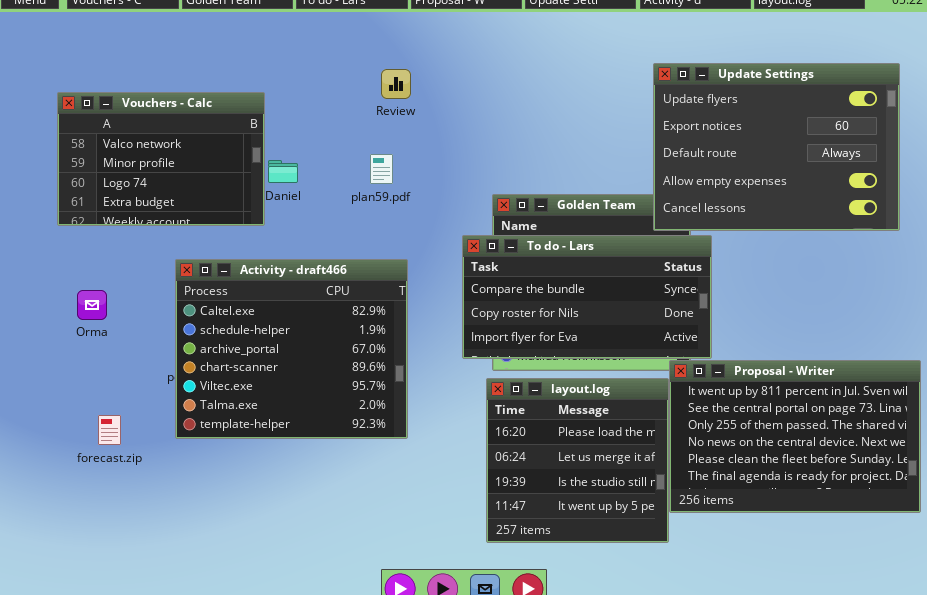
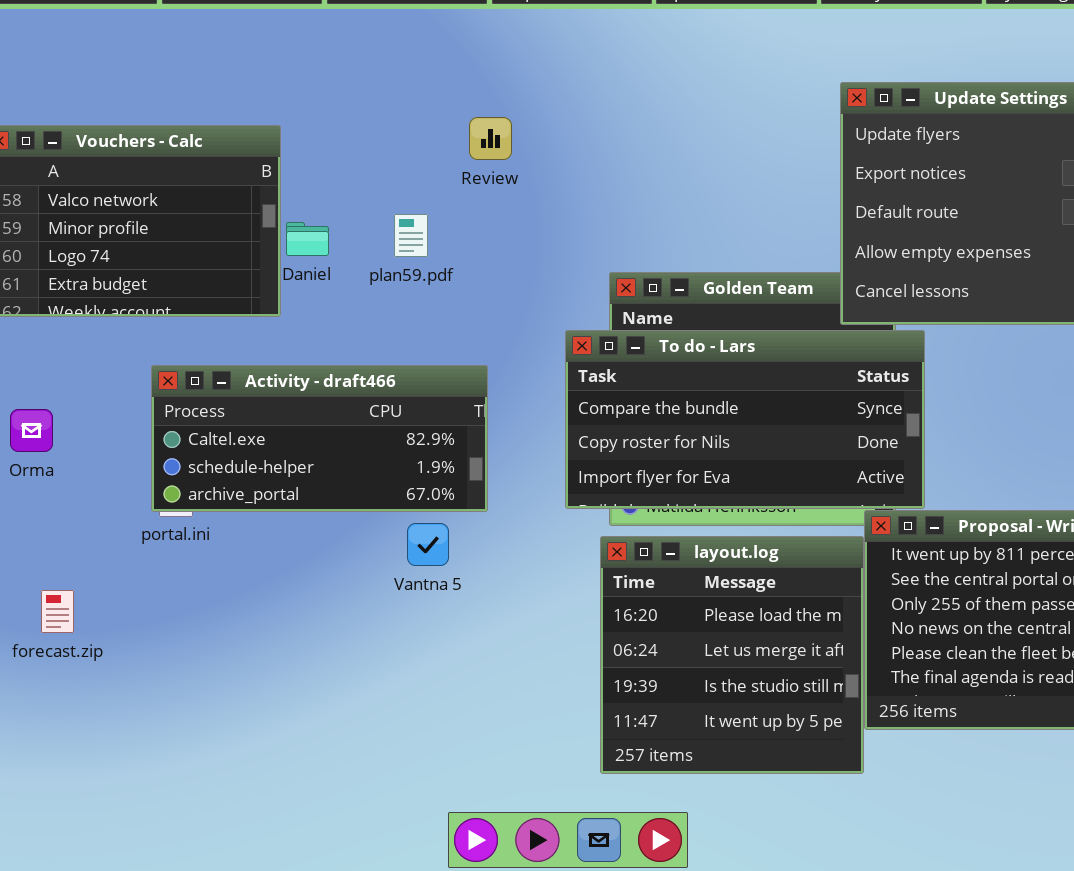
Review: [381,69,411,99] -> [469,117,512,160], moved
plan59.pdf: [370,154,393,184] -> [394,214,428,257], moved
Activity - draft466: [175,259,408,439] -> [151,365,488,512], resized

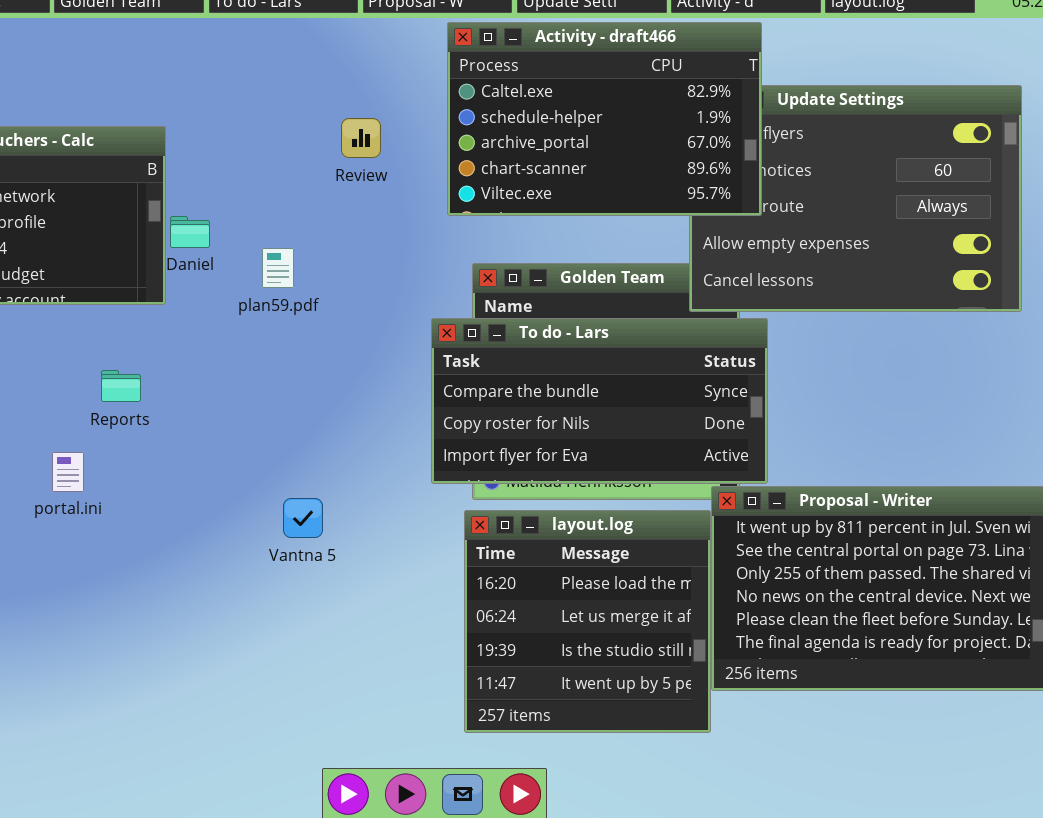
plan59.pdf: [394,214,428,257] -> [262,248,294,288], moved
Activity - draft466: [151,365,488,512] -> [447,22,762,216], moved, resized

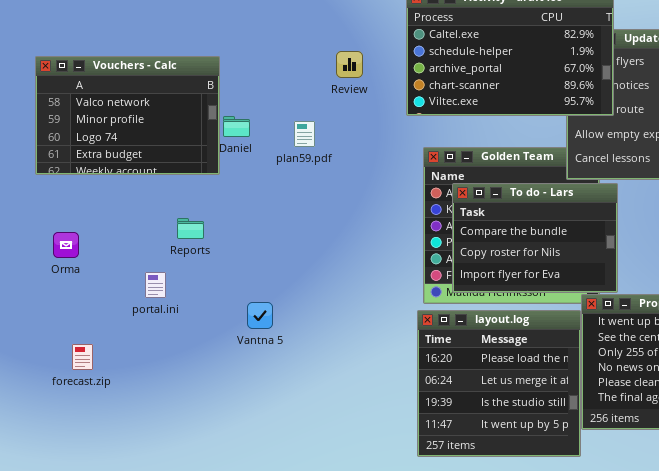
plan59.pdf: [262,248,294,288] -> [294,121,315,147], moved
To do - Lars: [431,318,768,484] -> [452,183,618,293], resized
Vantna 5: [283,498,323,538] -> [247,302,273,329], moved

